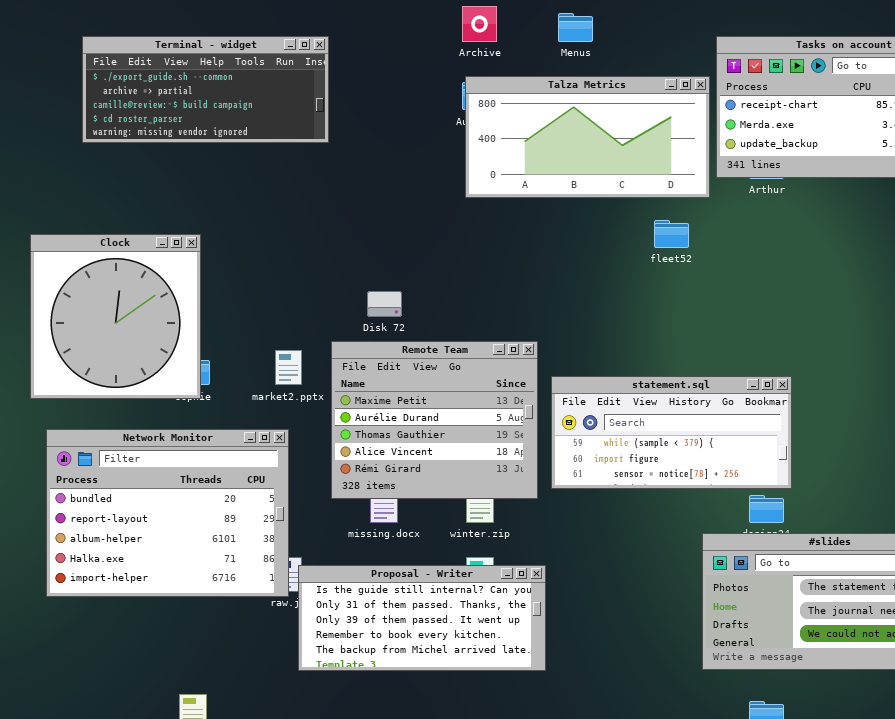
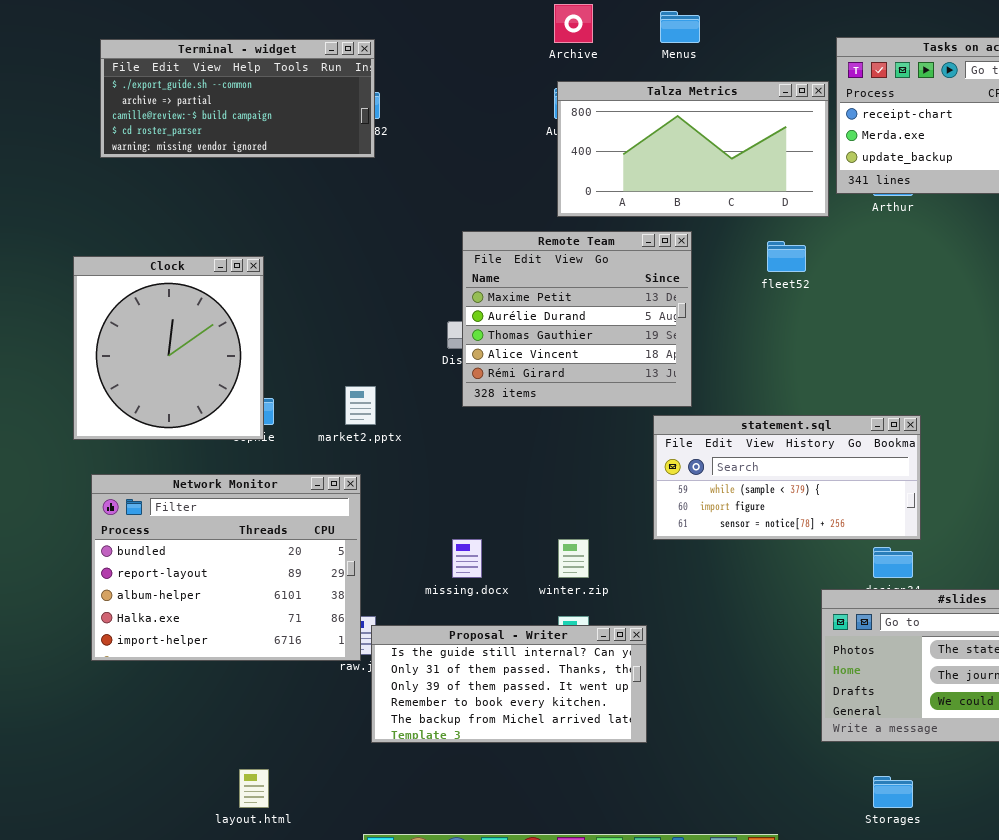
Terminal - widget: [82,36,329,143] -> [100,39,375,158], moved
Remote Team: [331,341,538,499] -> [462,231,692,407], moved

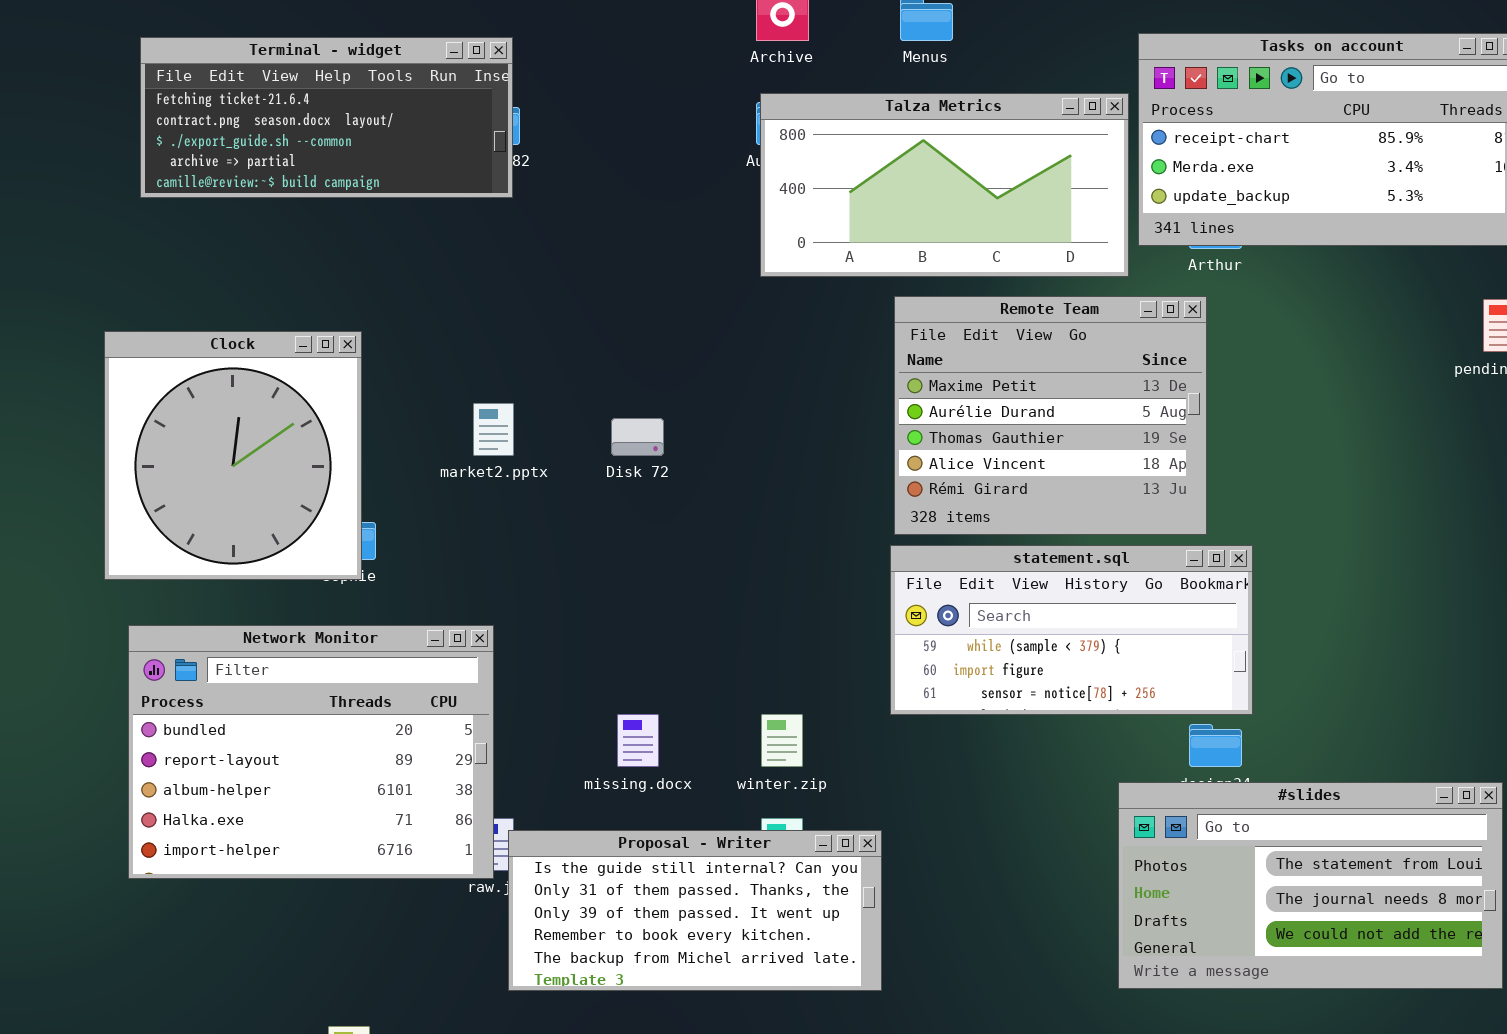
Terminal - widget: [100,39,375,158] -> [140,37,513,198], scrolled up 2 rows
Remote Team: [462,231,692,407] -> [894,296,1207,535], moved
market2.pptx: [345,386,376,425] -> [473,403,514,456], moved

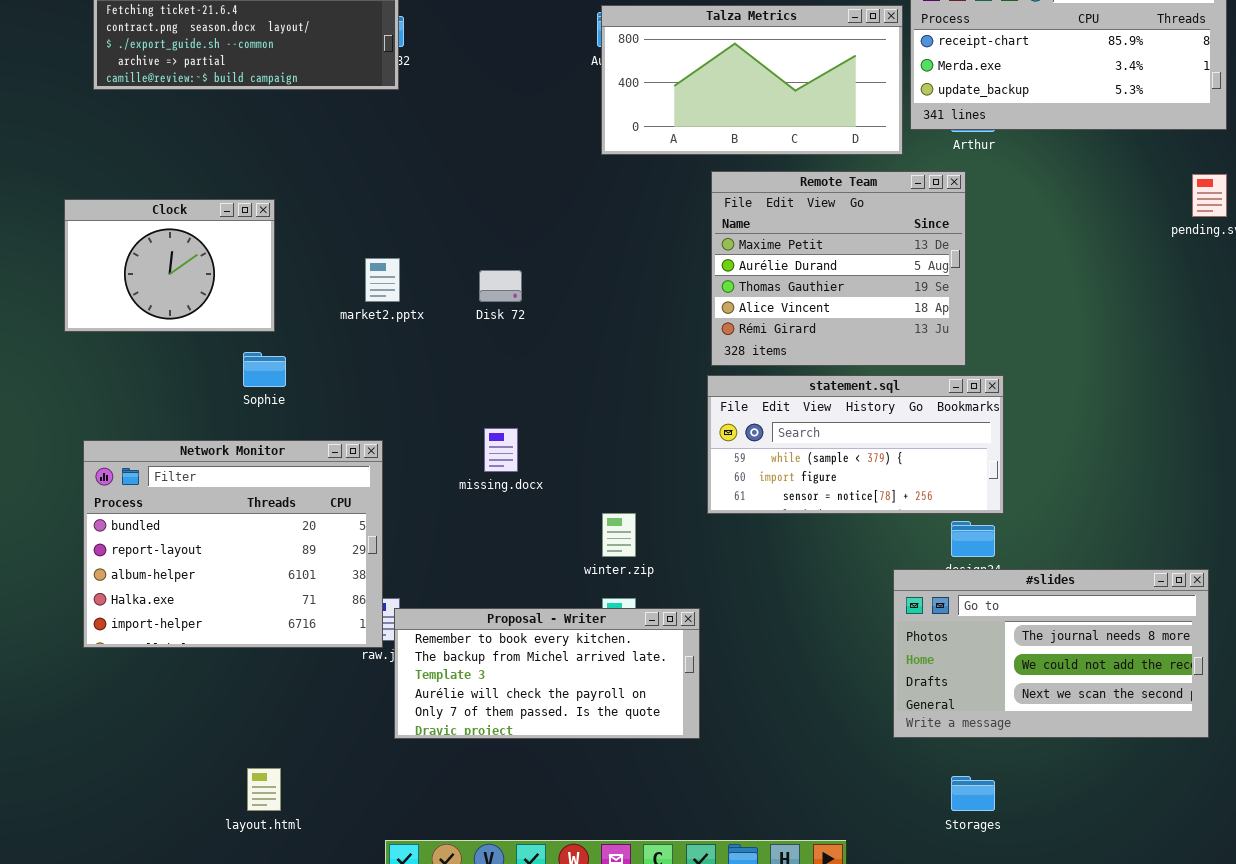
Clock: [104,331,362,580] -> [64,199,275,332], resized
missing.docx: [617,714,659,767] -> [484,428,518,472], moved
#slides: [1118,782,1503,989] -> [893,569,1209,738], scrolled down 1 row
Proposal - Writer: [508,830,882,991] -> [394,608,700,739], scrolled down 3 rows

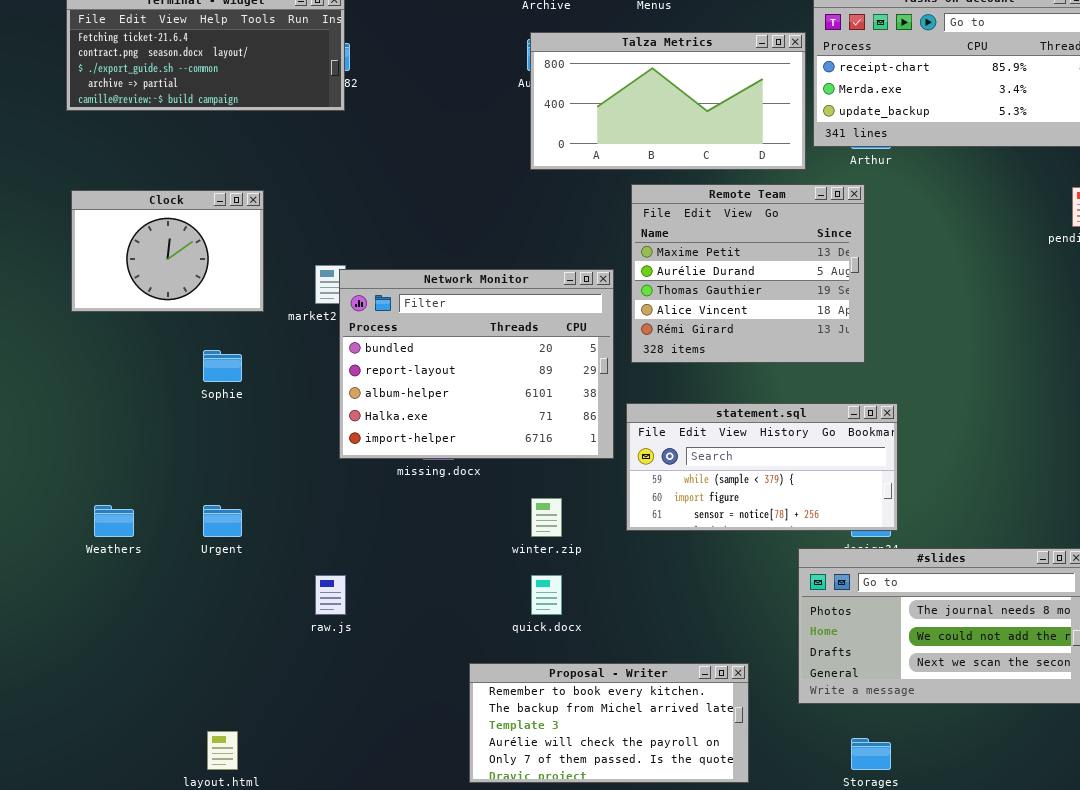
Clock: [64,199,275,332] -> [71,190,264,312], moved
statement.sql: [707,375,1004,514] -> [626,403,898,531], moved
Network Monitor: [83,440,383,648] -> [339,269,614,459], moved
Proposal - Writer: [394,608,700,739] -> [469,663,749,783], moved

